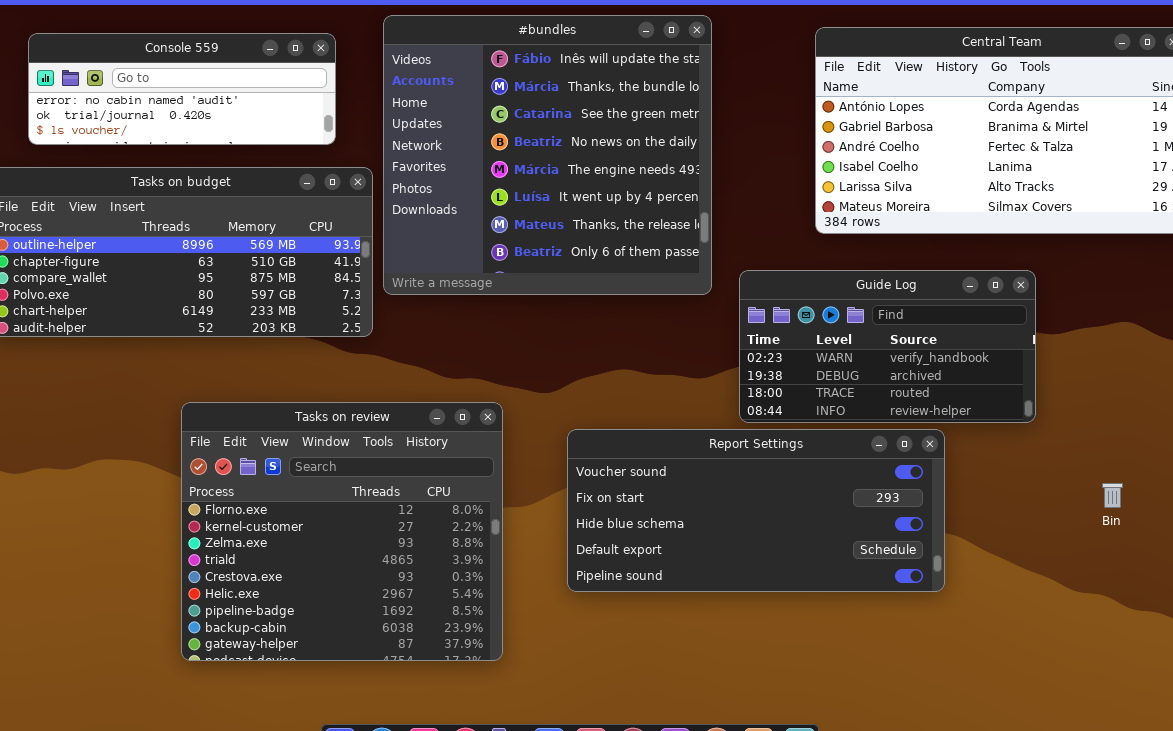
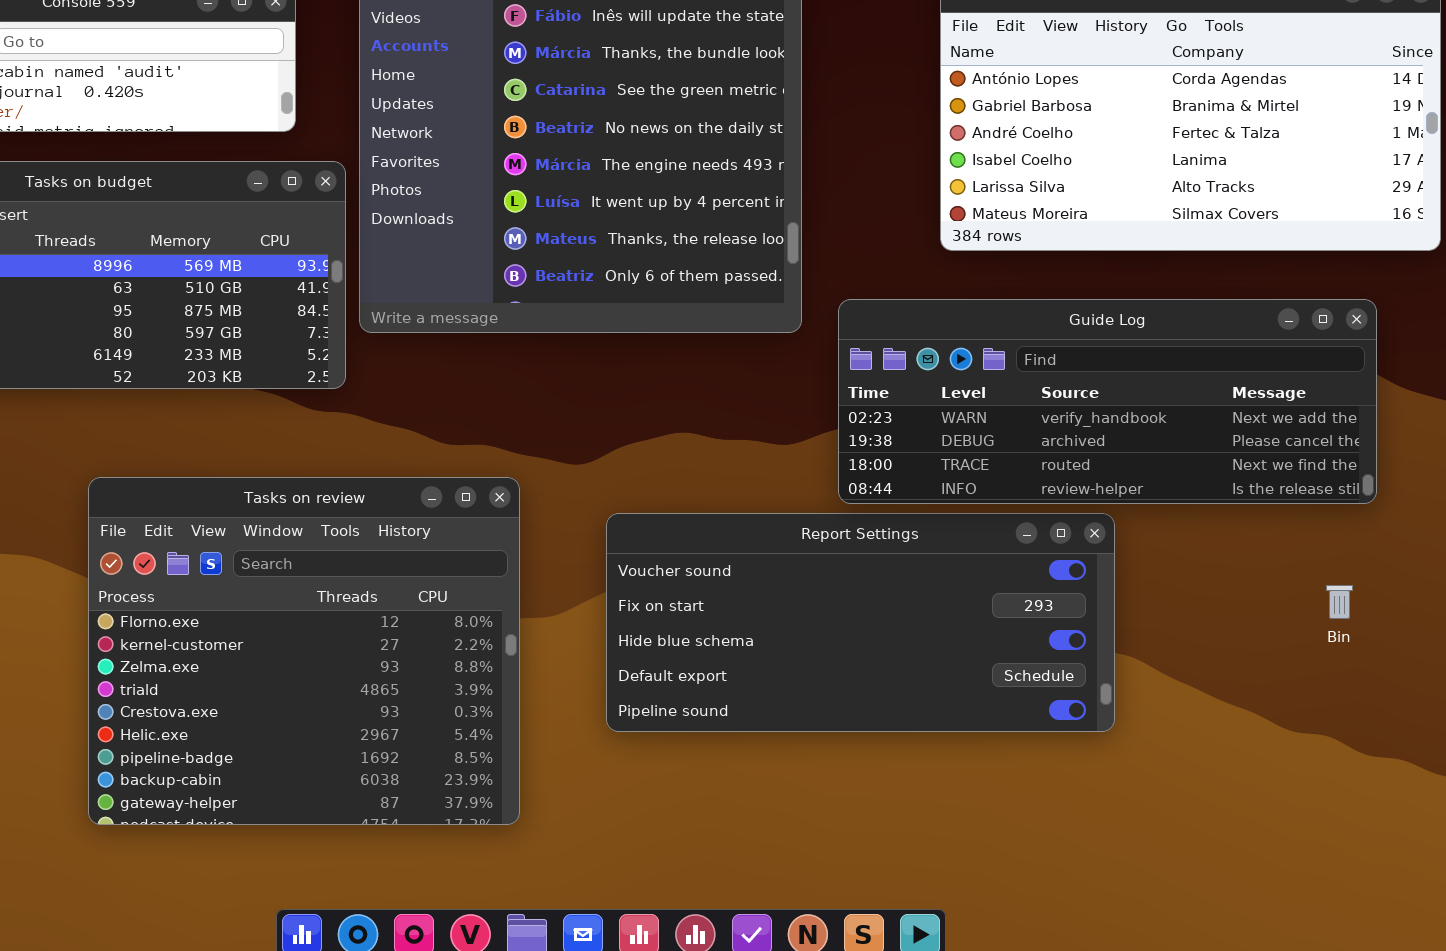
Guide Log: [739,270,1036,423] -> [838,299,1377,504], resized

